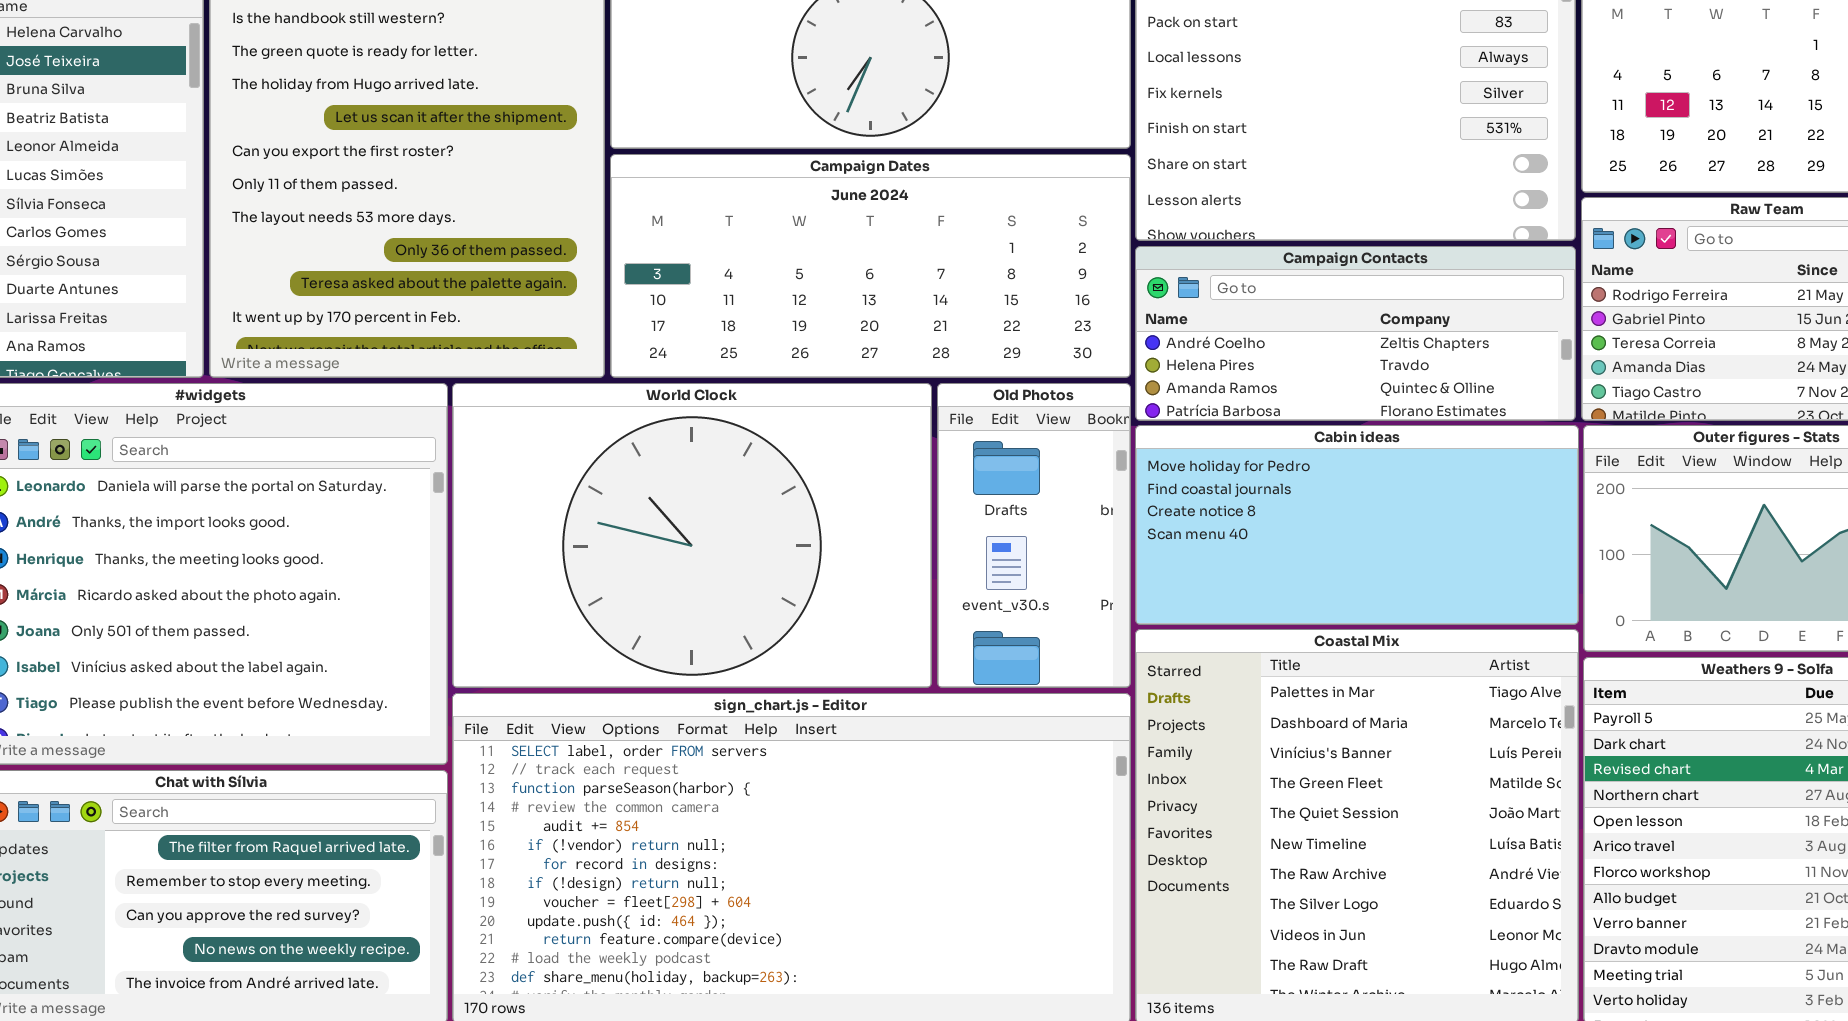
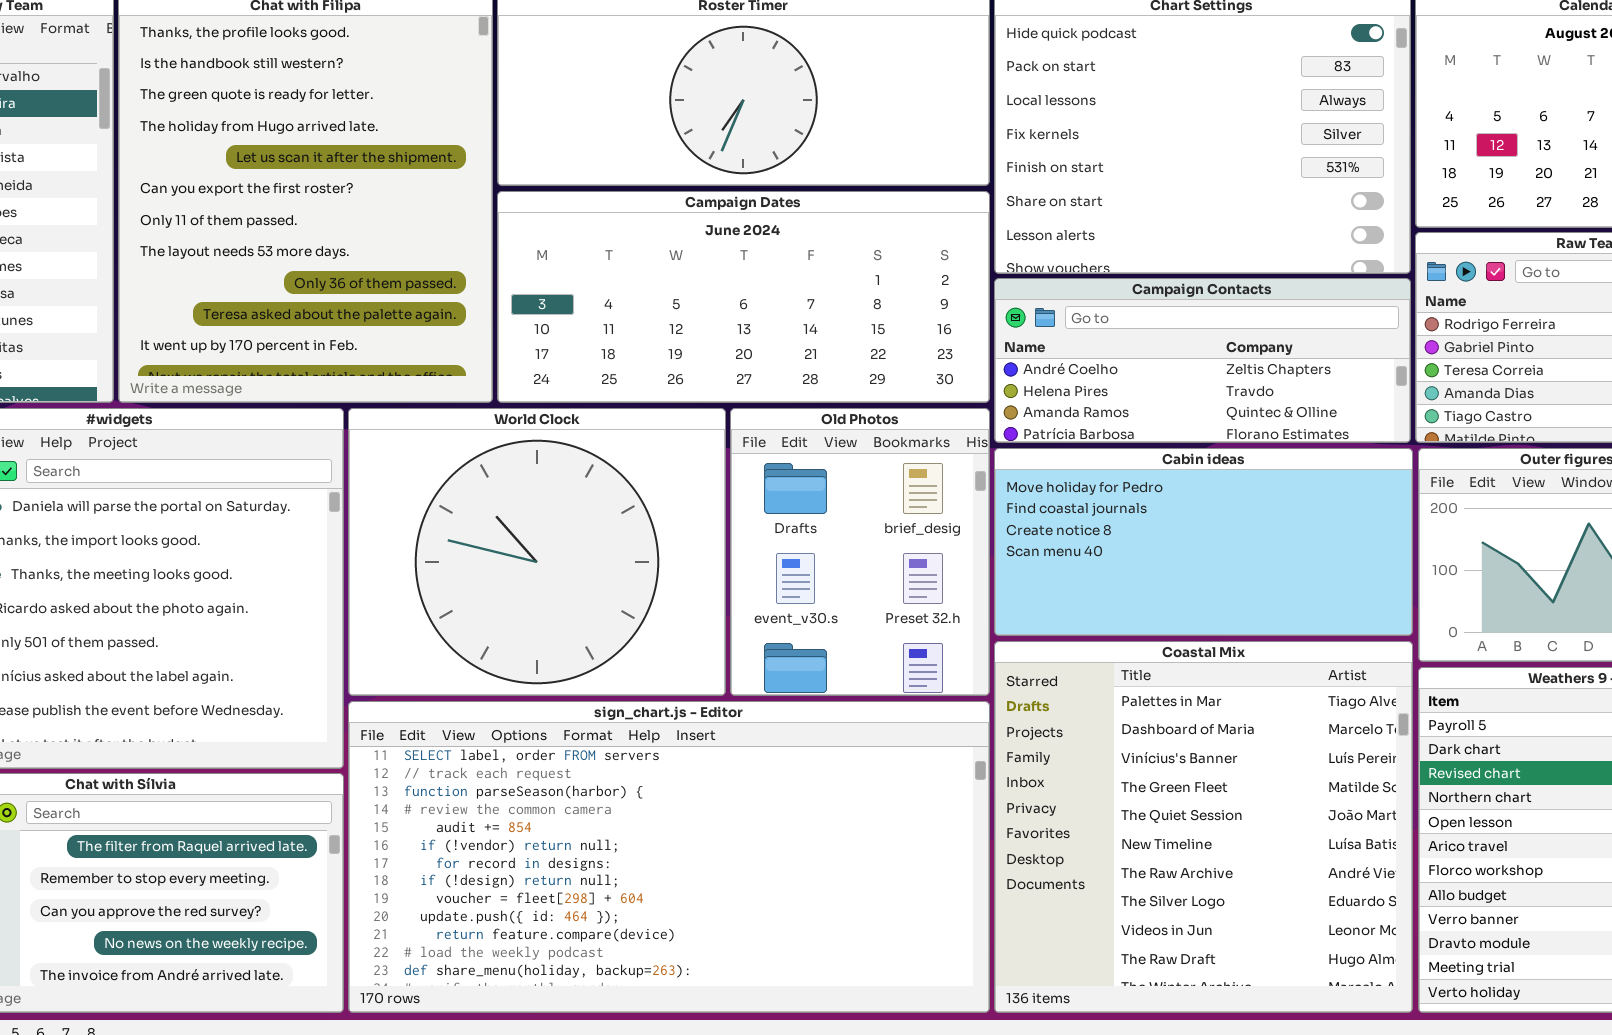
World Clock: [452,383,932,688] -> [348,408,726,696], resized
Old Photos: [937,383,1131,688] -> [730,408,990,696], resized

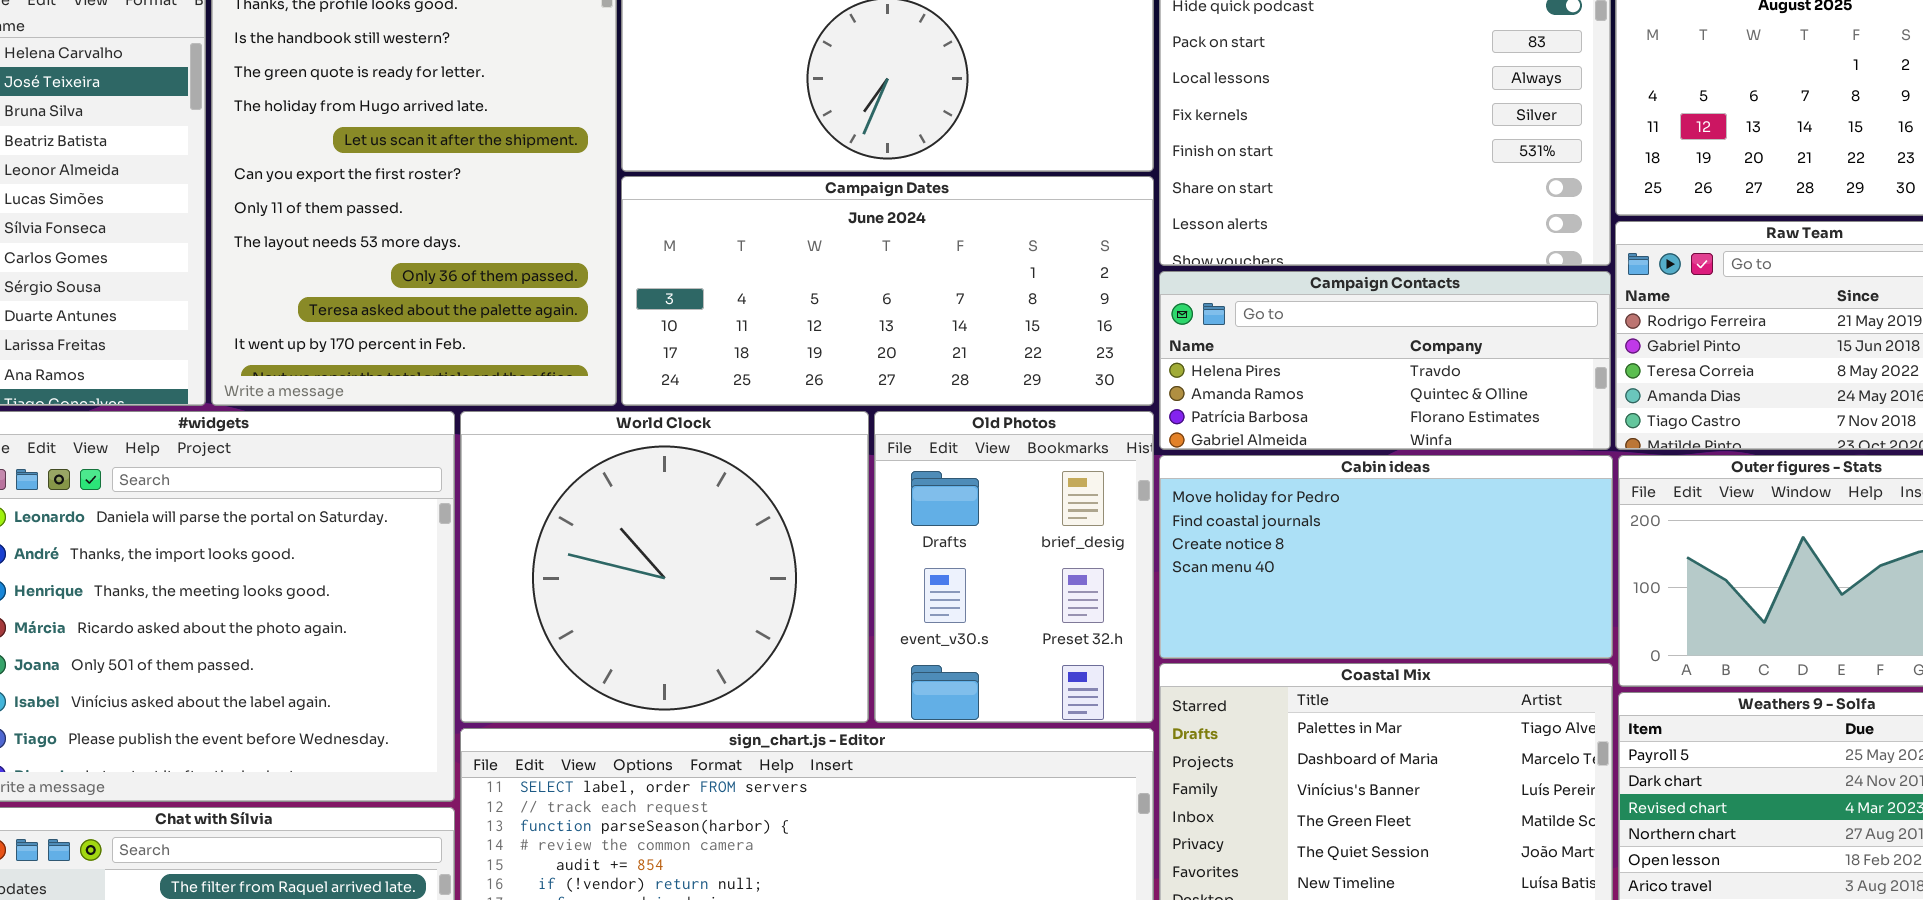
Campaign Contacts: [994,278,1411,443] -> [1159,271,1611,450], scrolled down 1 row

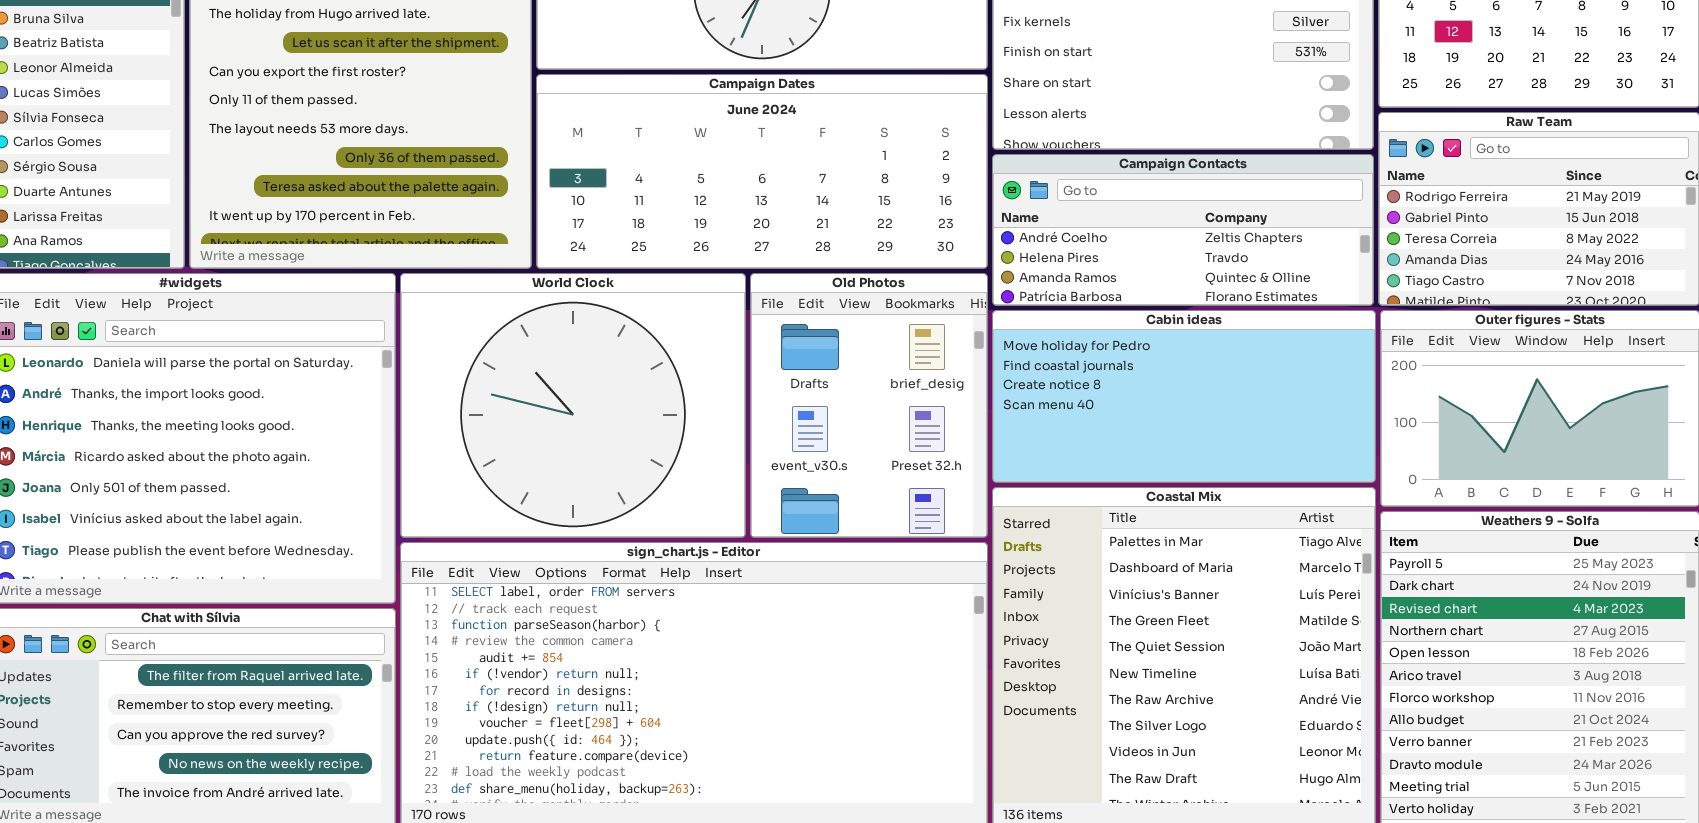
Campaign Contacts: [1159,271,1611,450] -> [992,154,1374,306], scrolled up 1 row

